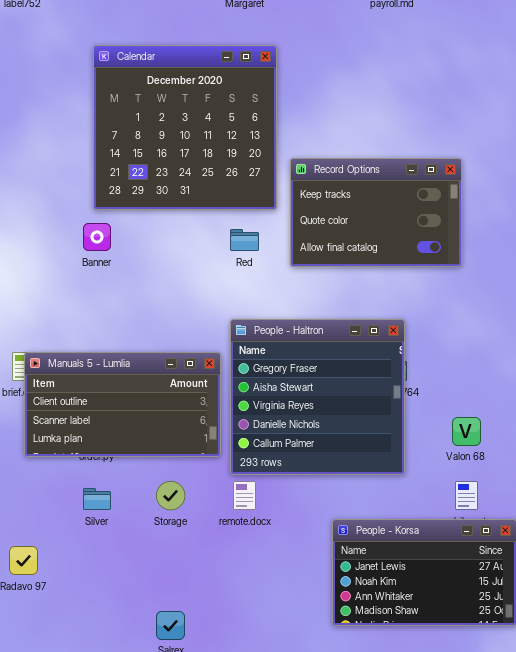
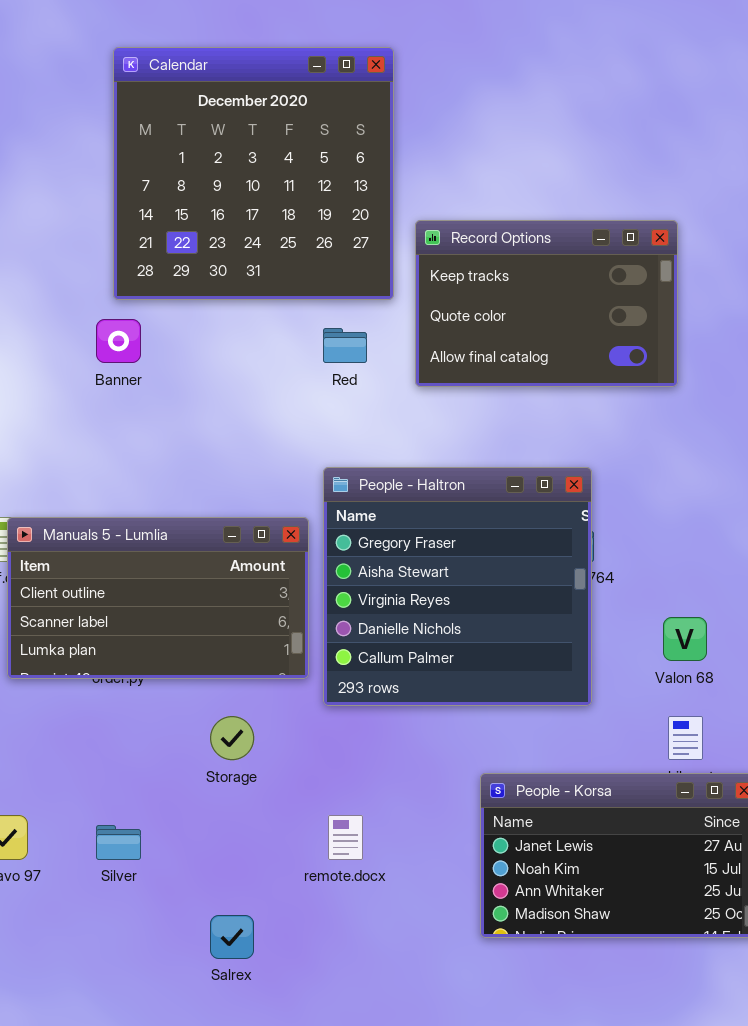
remote.docx: [233,481,256,510] -> [328,815,363,860], moved
Silver: [83,488,111,510] -> [96,825,141,860], moved

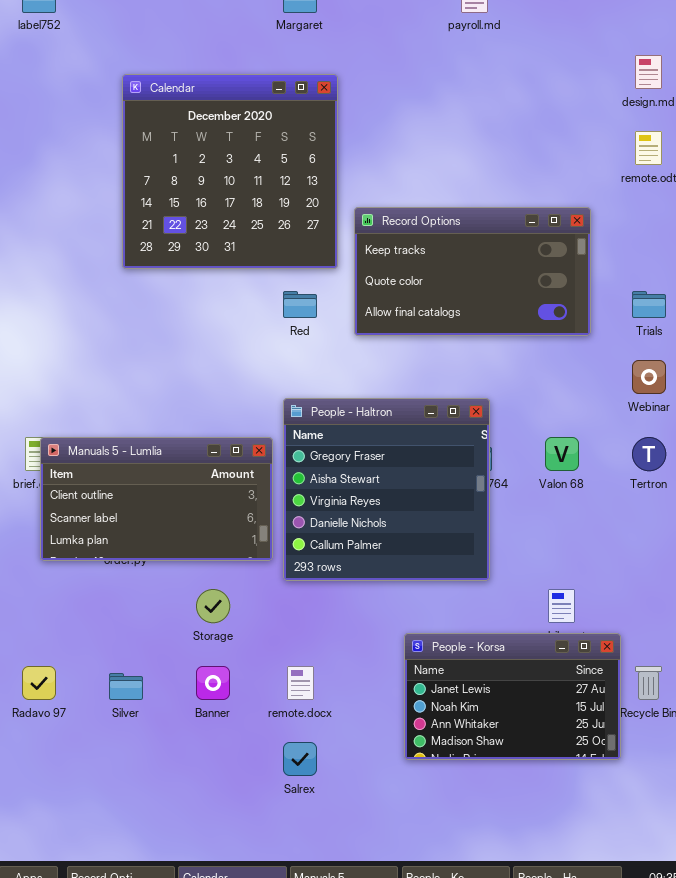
Record Options: [415,220,678,387] -> [354,207,591,336], resized
Banner: [96,319,141,363] -> [196,666,230,700], moved
Valon 68: [663,617,707,661] -> [545,437,579,471], moved
Salrex: [210,915,254,959] -> [283,742,317,776], moved

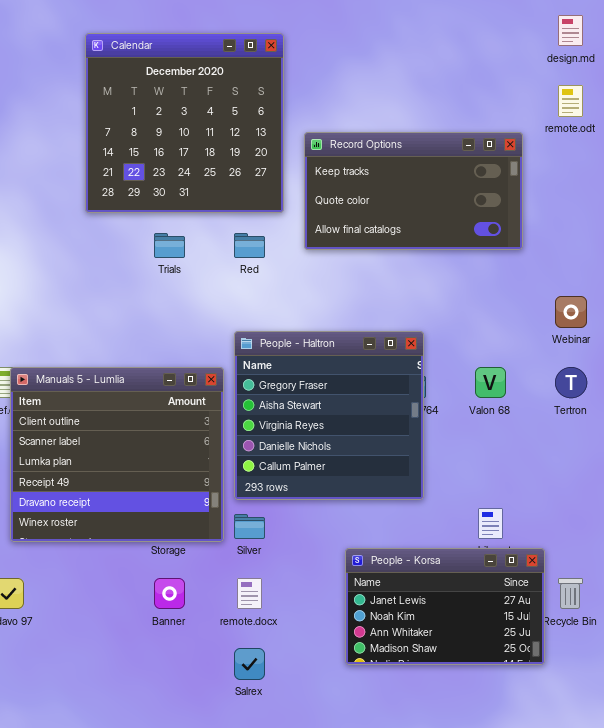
Record Options: [354,207,591,336] -> [304,132,523,250], moved
Trials: [632,291,666,318] -> [154,233,185,258], moved
Manuals 5 - Lumlia: [40,437,273,561] -> [10,367,224,542], resized
Silver: [109,673,143,700] -> [234,514,265,539], moved

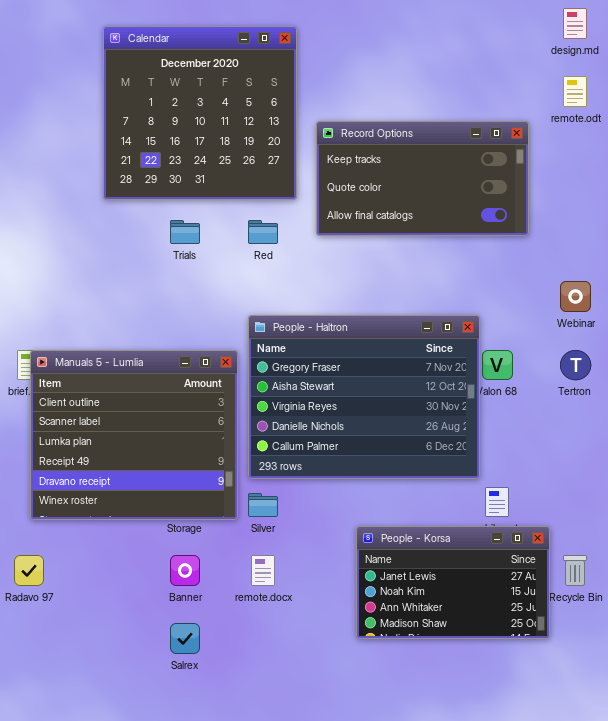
People - Haltron: [234,331,424,500] -> [248,315,480,479], resized
Salrex: [234,648,265,680] -> [170,623,200,654], moved

